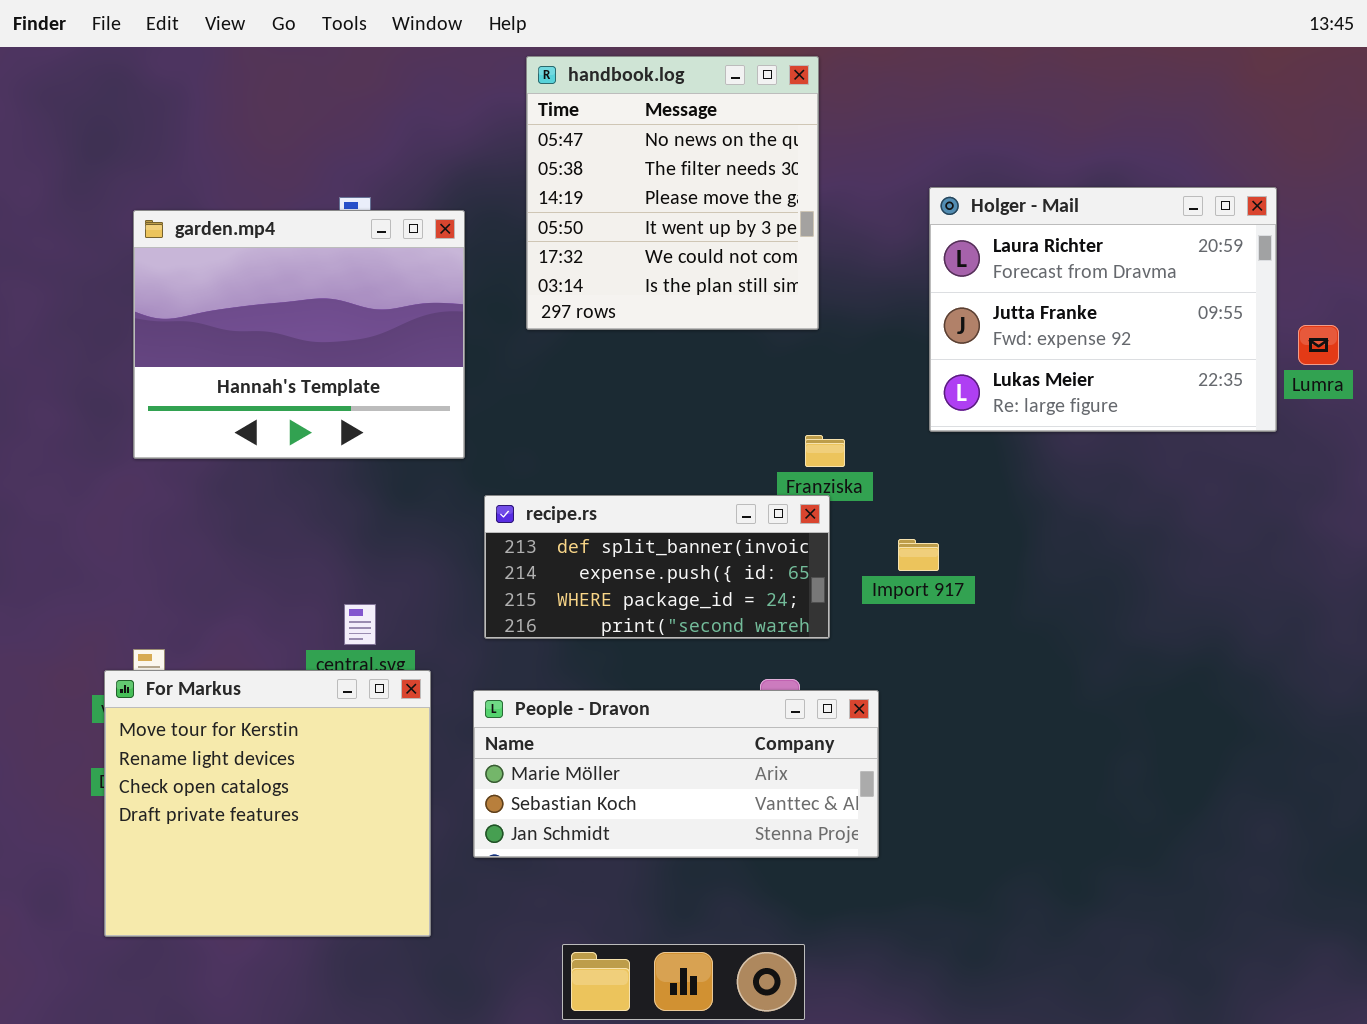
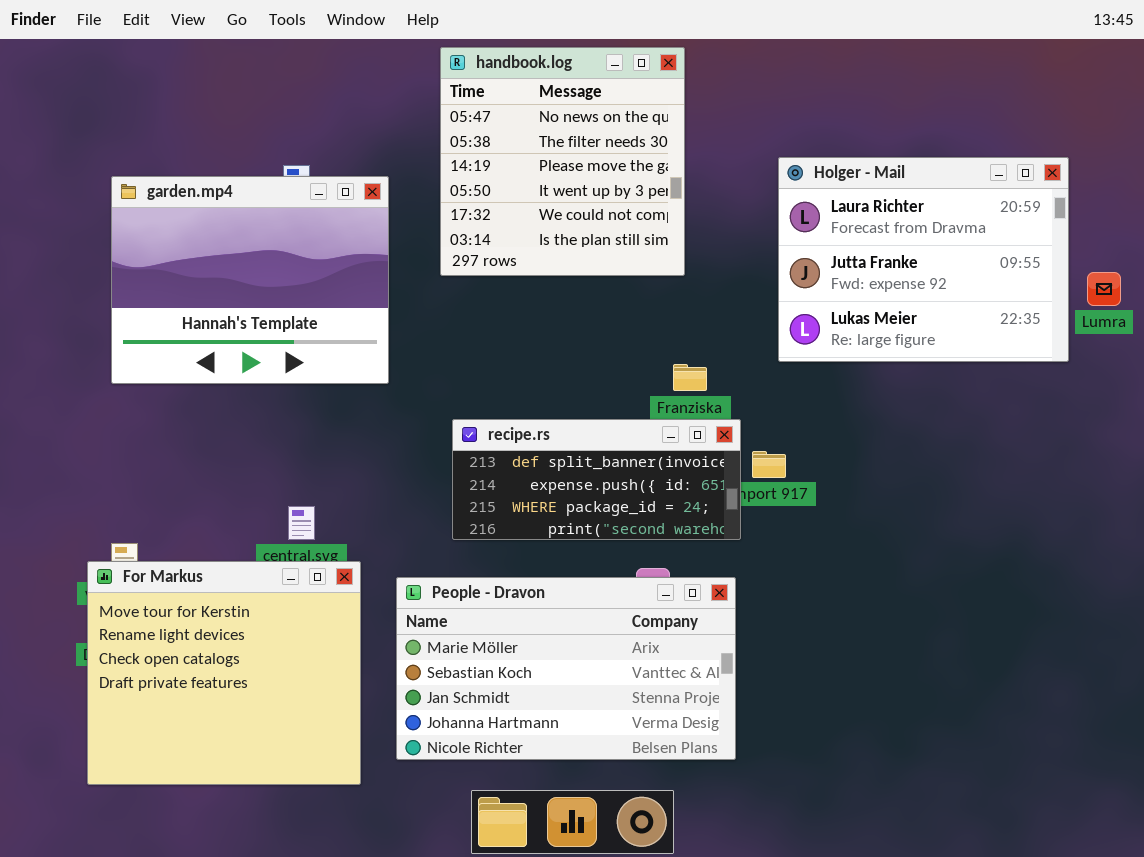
recipe.rs: [484,495,830,639] -> [452,419,741,540], moved
People - Dravon: [473,690,879,858] -> [396,577,736,760], resized

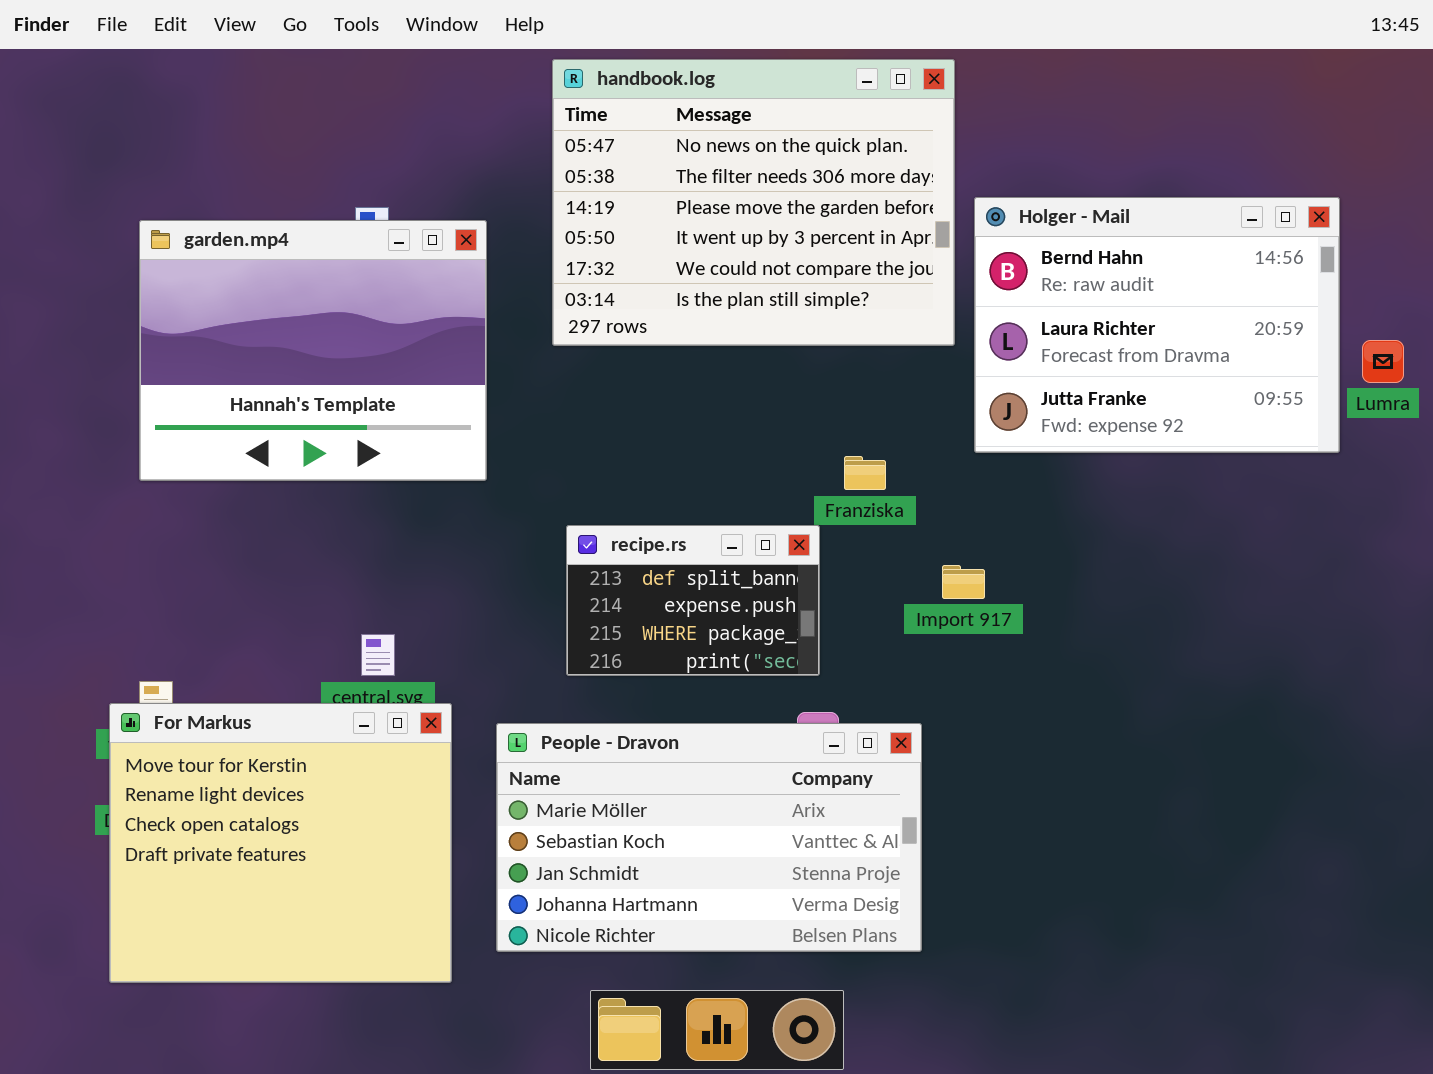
handbook.log: [440,47,685,276] -> [552,59,955,346], resized
Holger - Mail: [778,157,1069,362] -> [974,197,1340,453], scrolled up 1 row
recipe.rs: [452,419,741,540] -> [566,525,820,676], resized

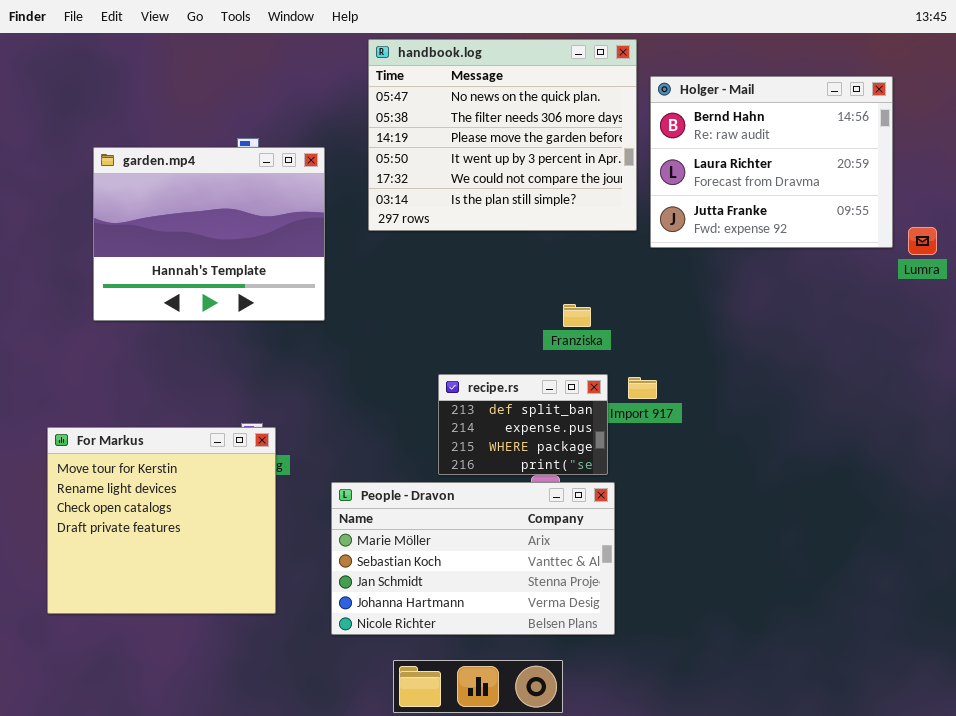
Holger - Mail: [974,197,1340,453] -> [650,76,893,248], moved
recipe.rs: [566,525,820,676] -> [438,374,608,475], moved
For Markus: [109,703,452,983] -> [47,427,276,614], moved

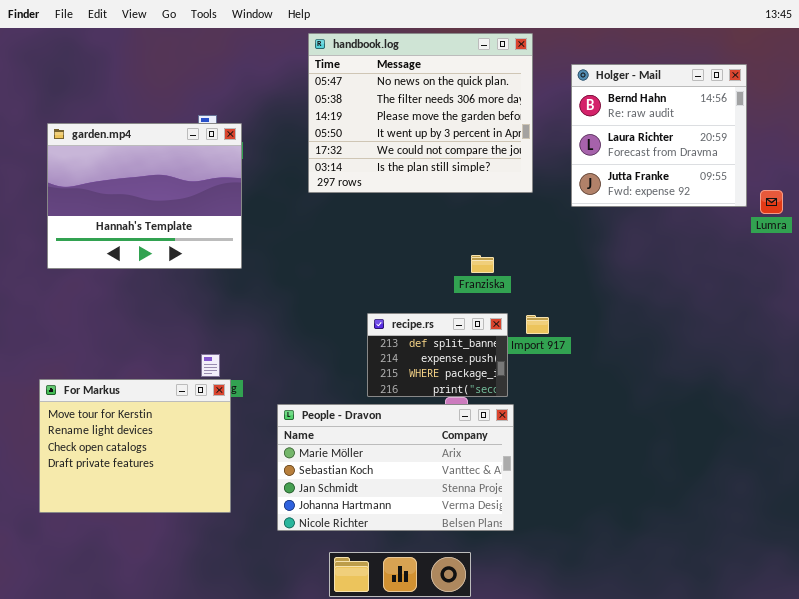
Holger - Mail: [650,76,893,248] -> [571,64,747,207], resized
garden.mp4: [93,147,325,321] -> [47,123,242,269], moved
For Markus: [47,427,276,614] -> [39,379,231,513], resized

